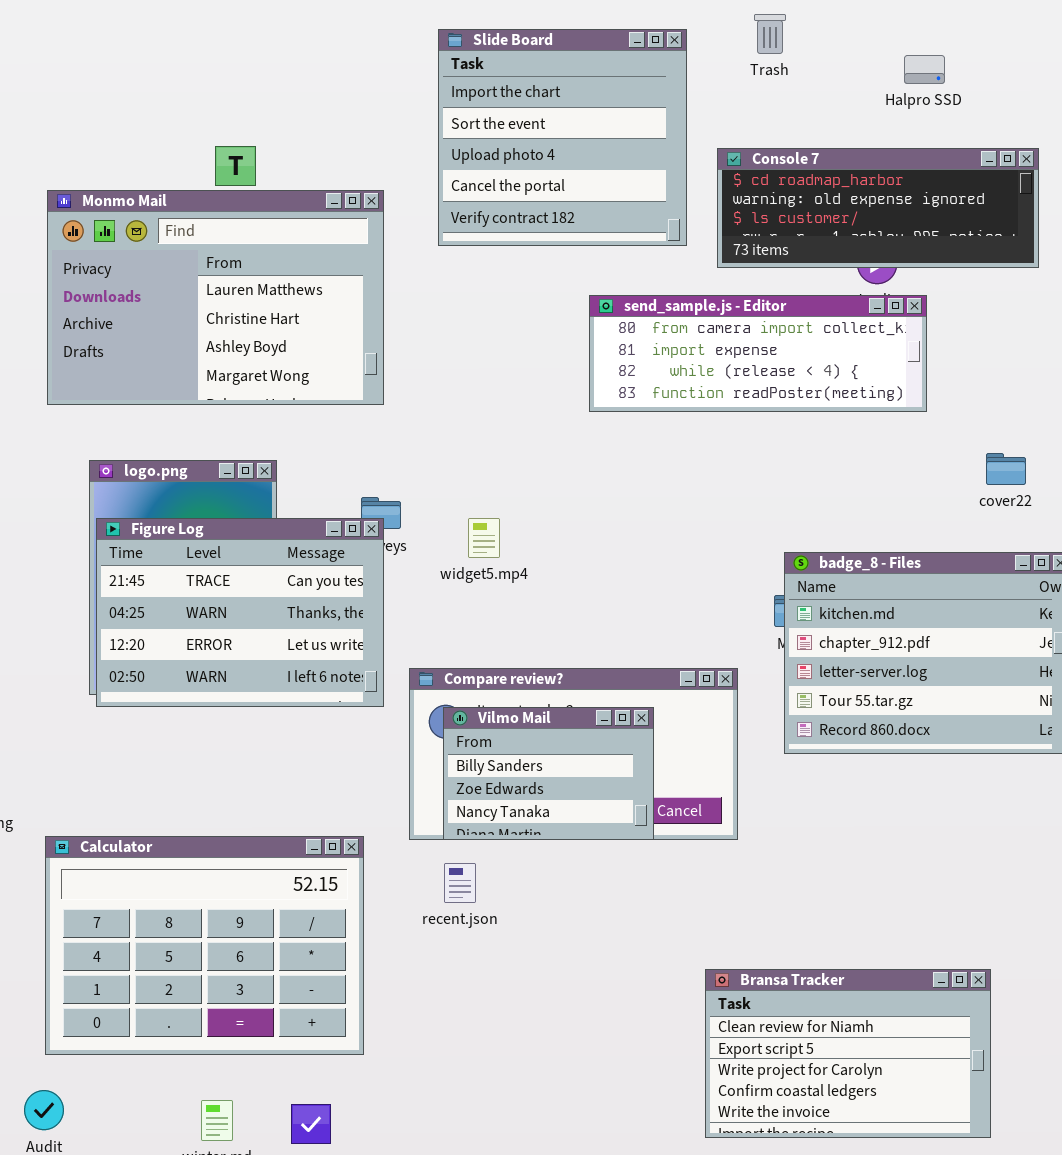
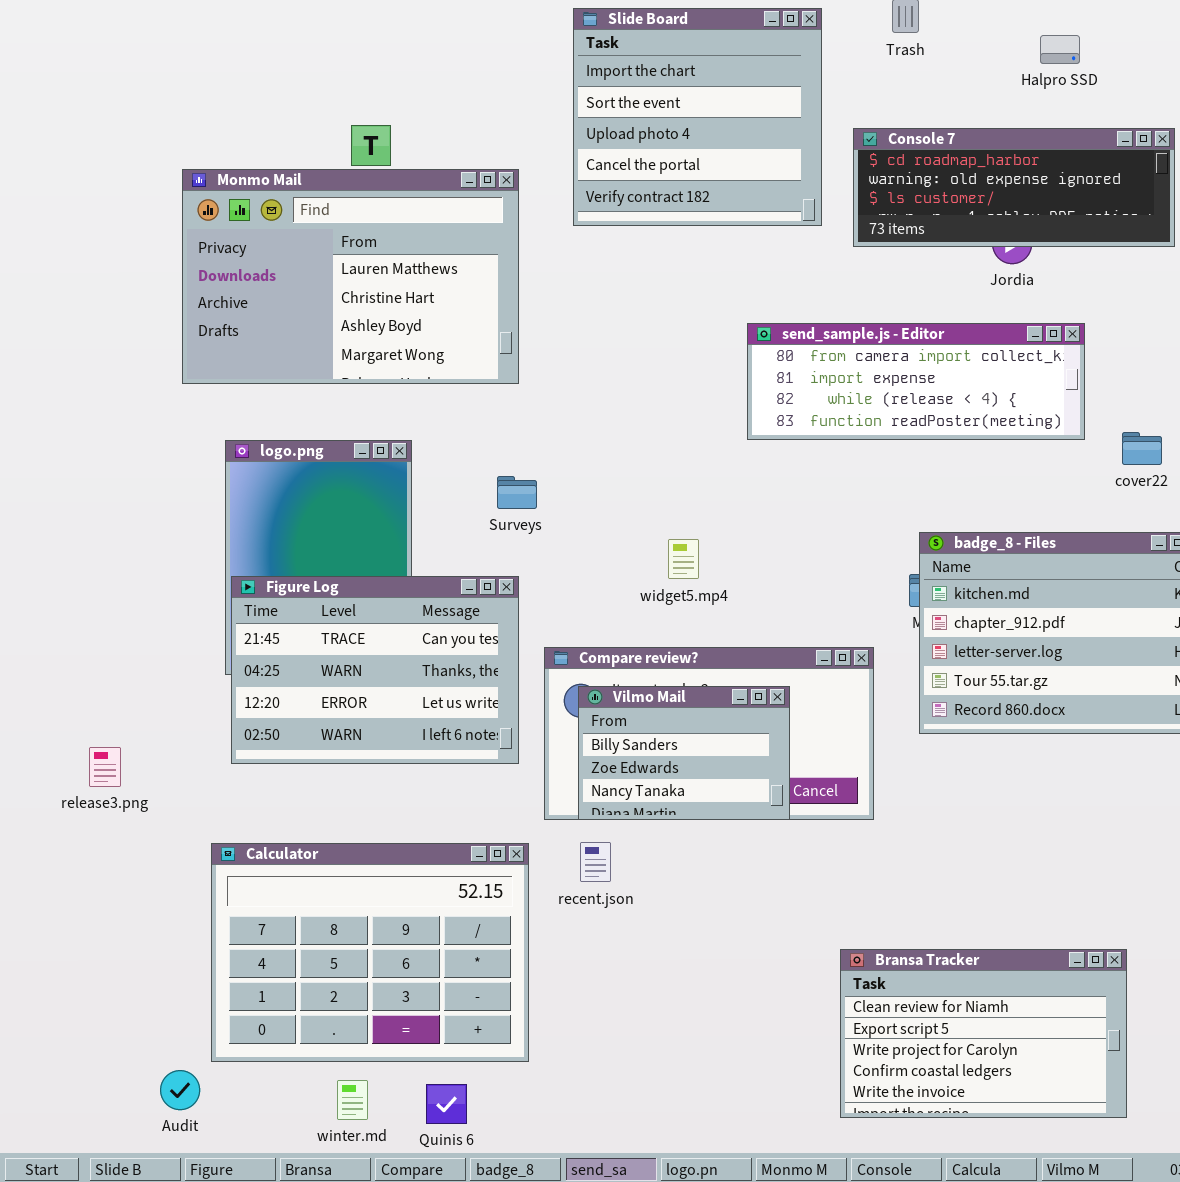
send_sample.js - Editor: [589,295,927,412] -> [747,323,1085,440], moved
Figure Log: [96,518,384,707] -> [231,576,519,764], moved
widget5.mp4: [468,518,500,558] -> [668,539,699,579], moved
Calculator: [45,836,364,1055] -> [211,843,529,1062], moved

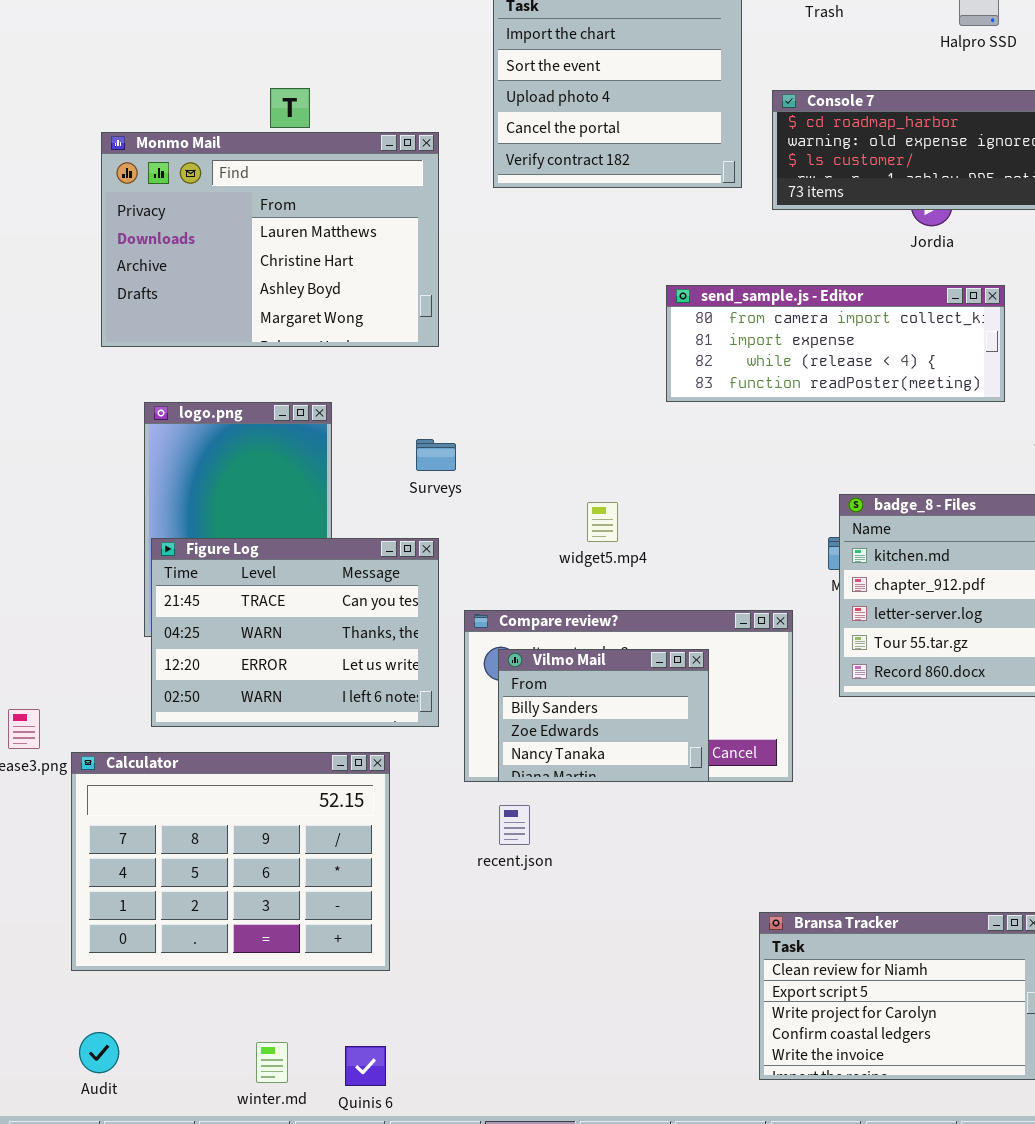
Calculator: [211,843,529,1062] -> [71,752,390,971], moved

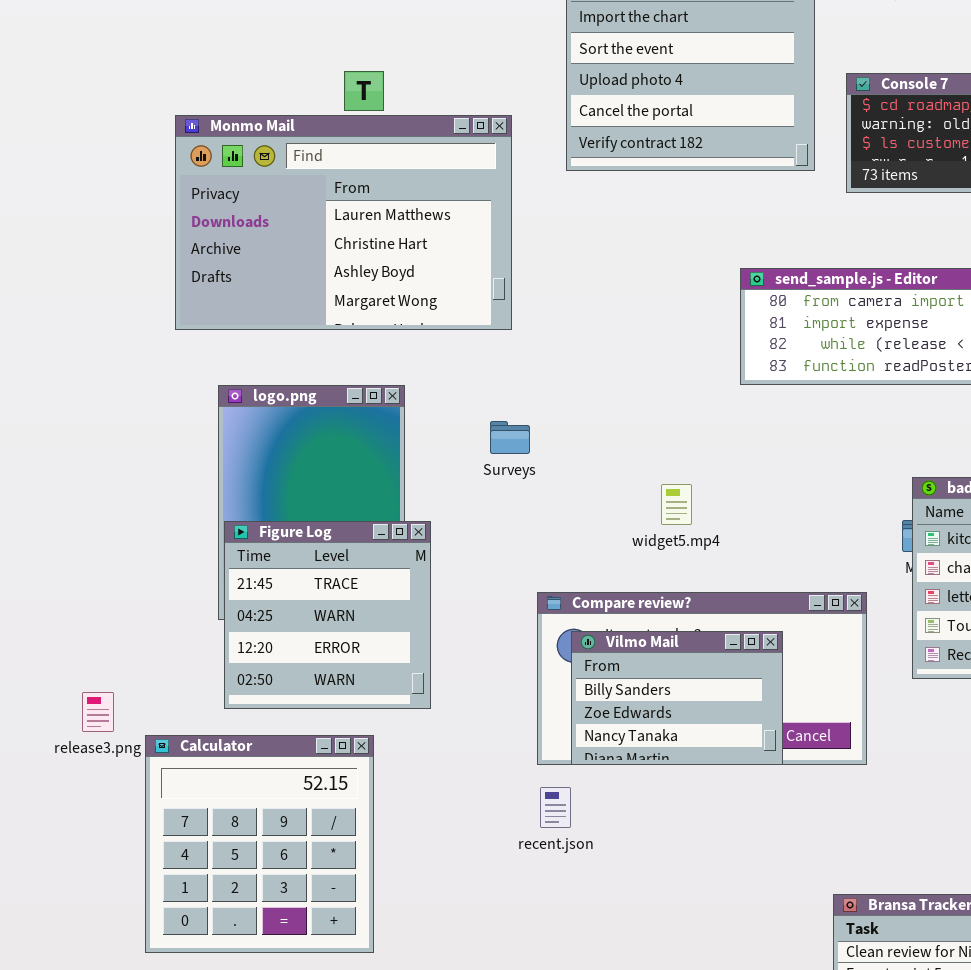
Figure Log: [151,538,439,727] -> [224,521,431,709], resized
Calculator: [71,752,390,971] -> [145,735,374,953], resized
recent.json: [499,805,530,845] -> [540,787,571,828], moved

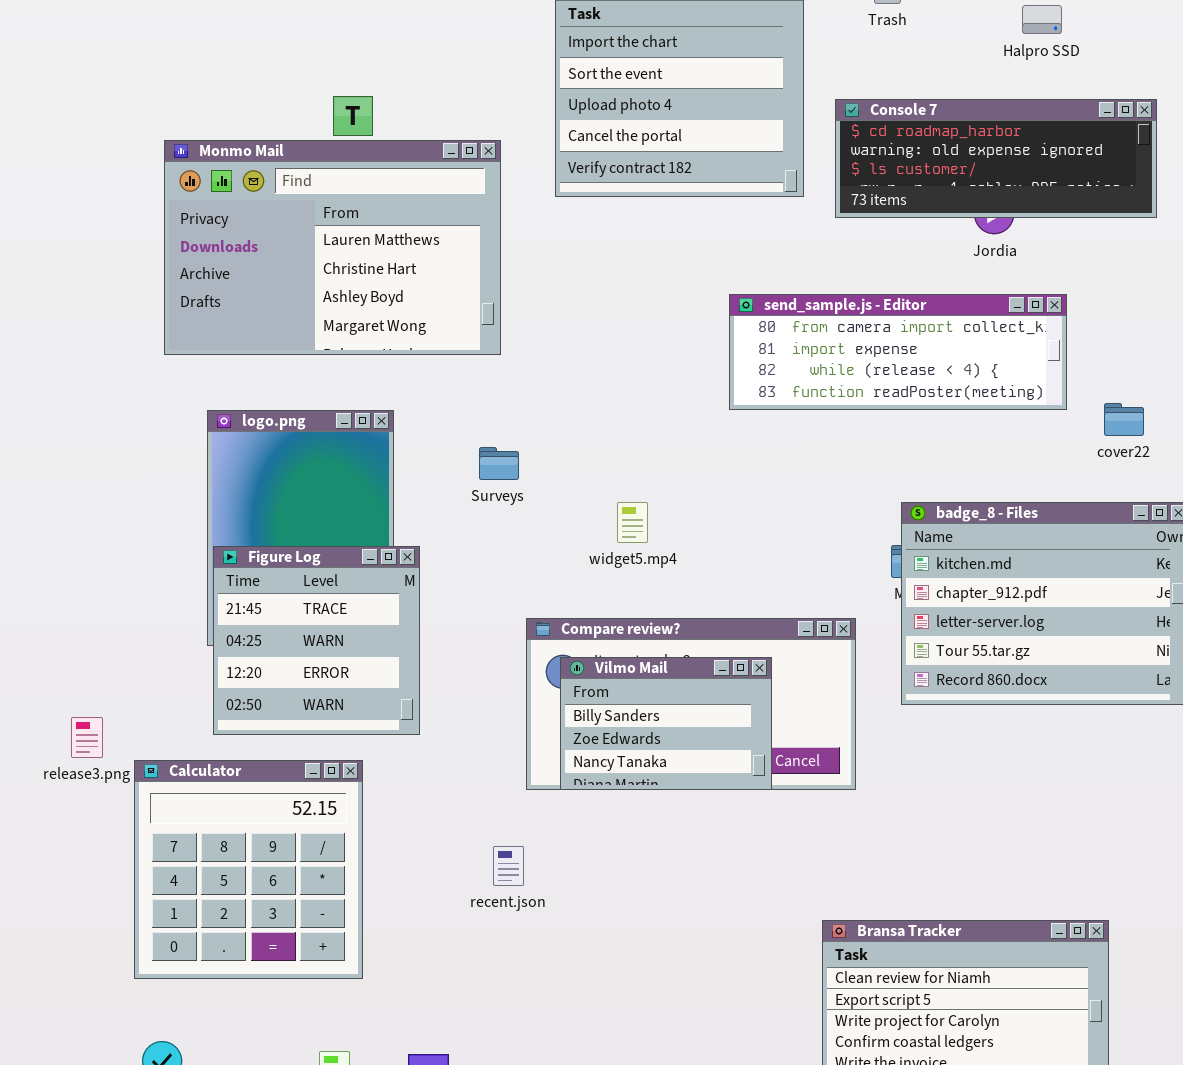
widget5.mp4: [661,484,692,525] -> [617,502,648,543], moved
recent.json: [540,787,571,828] -> [493,846,524,886], moved

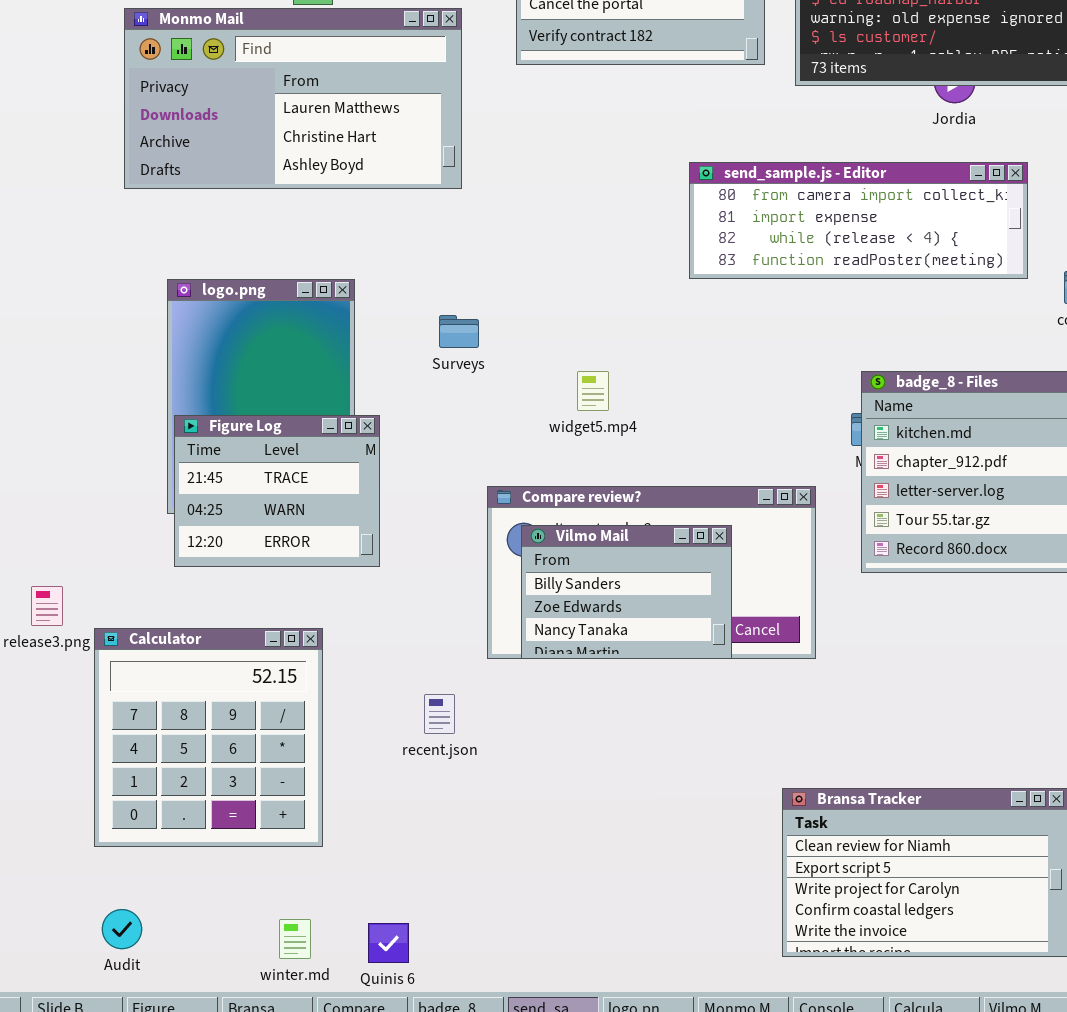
Monmo Mail: [164,140,501,355] -> [124,8,462,189], resized
Figure Log: [213,546,420,735] -> [174,415,380,567], resized
recent.json: [493,846,524,886] -> [424,694,455,734], moved

